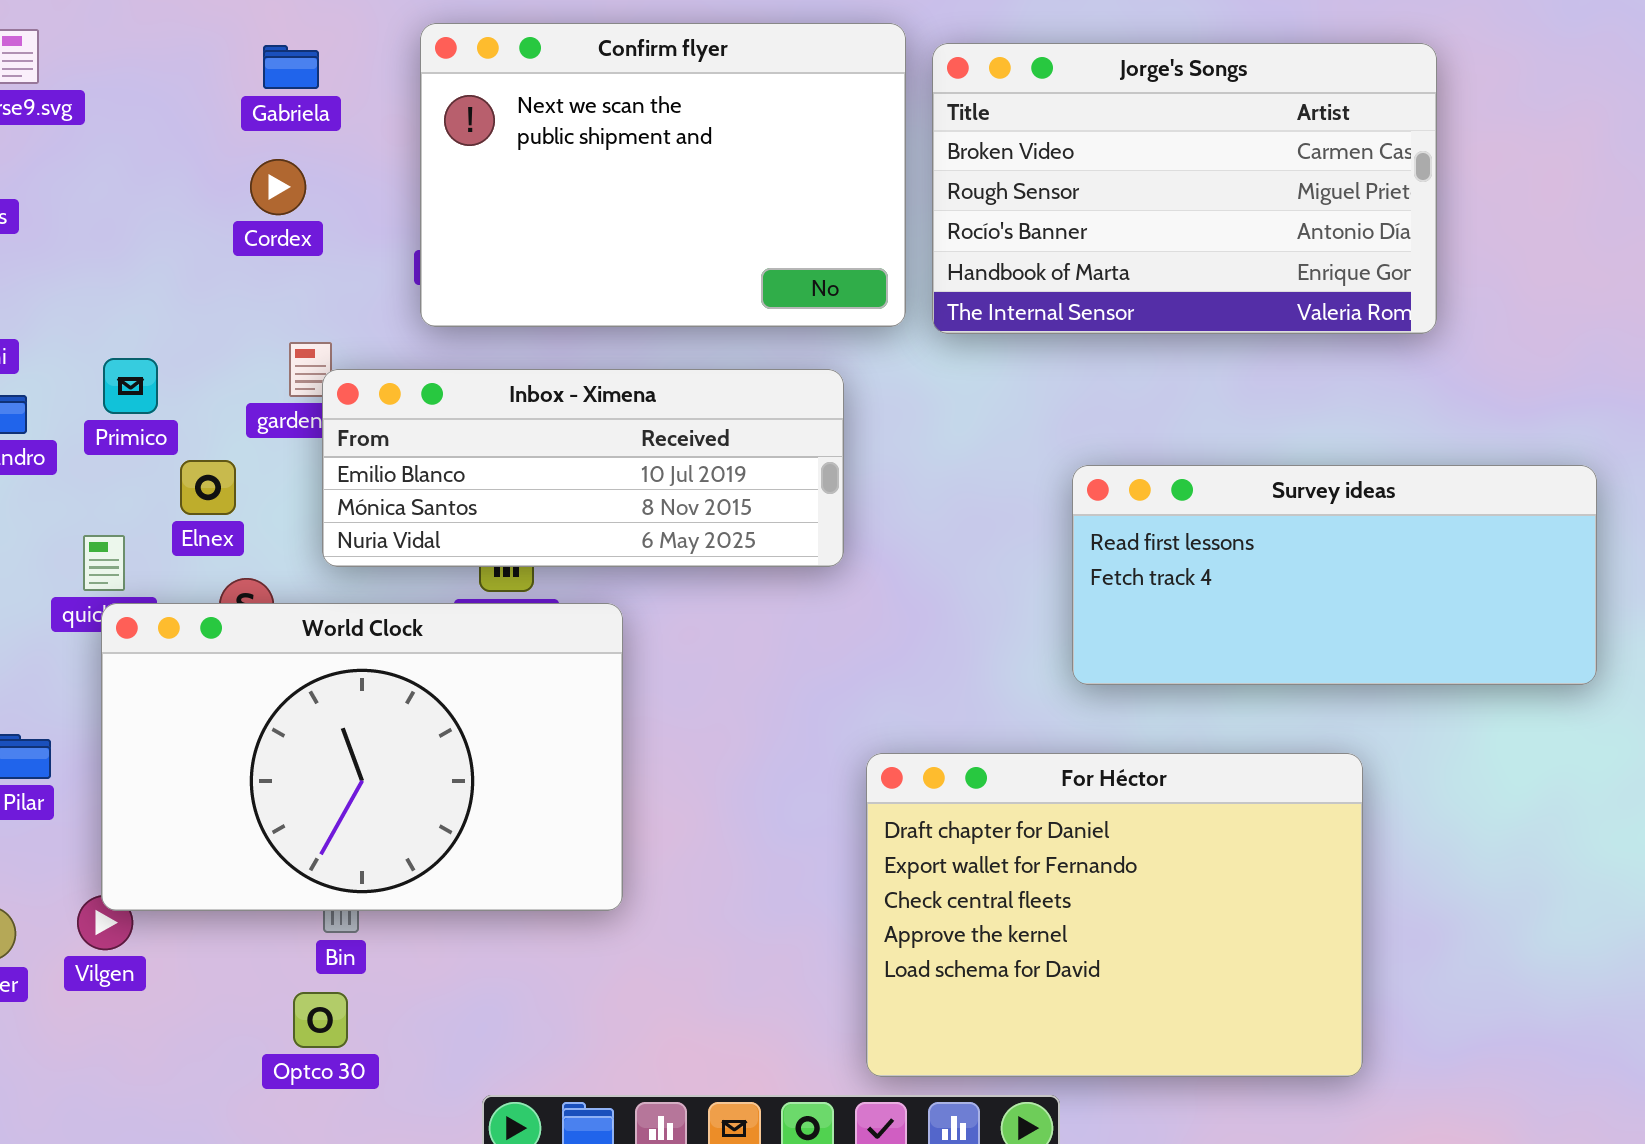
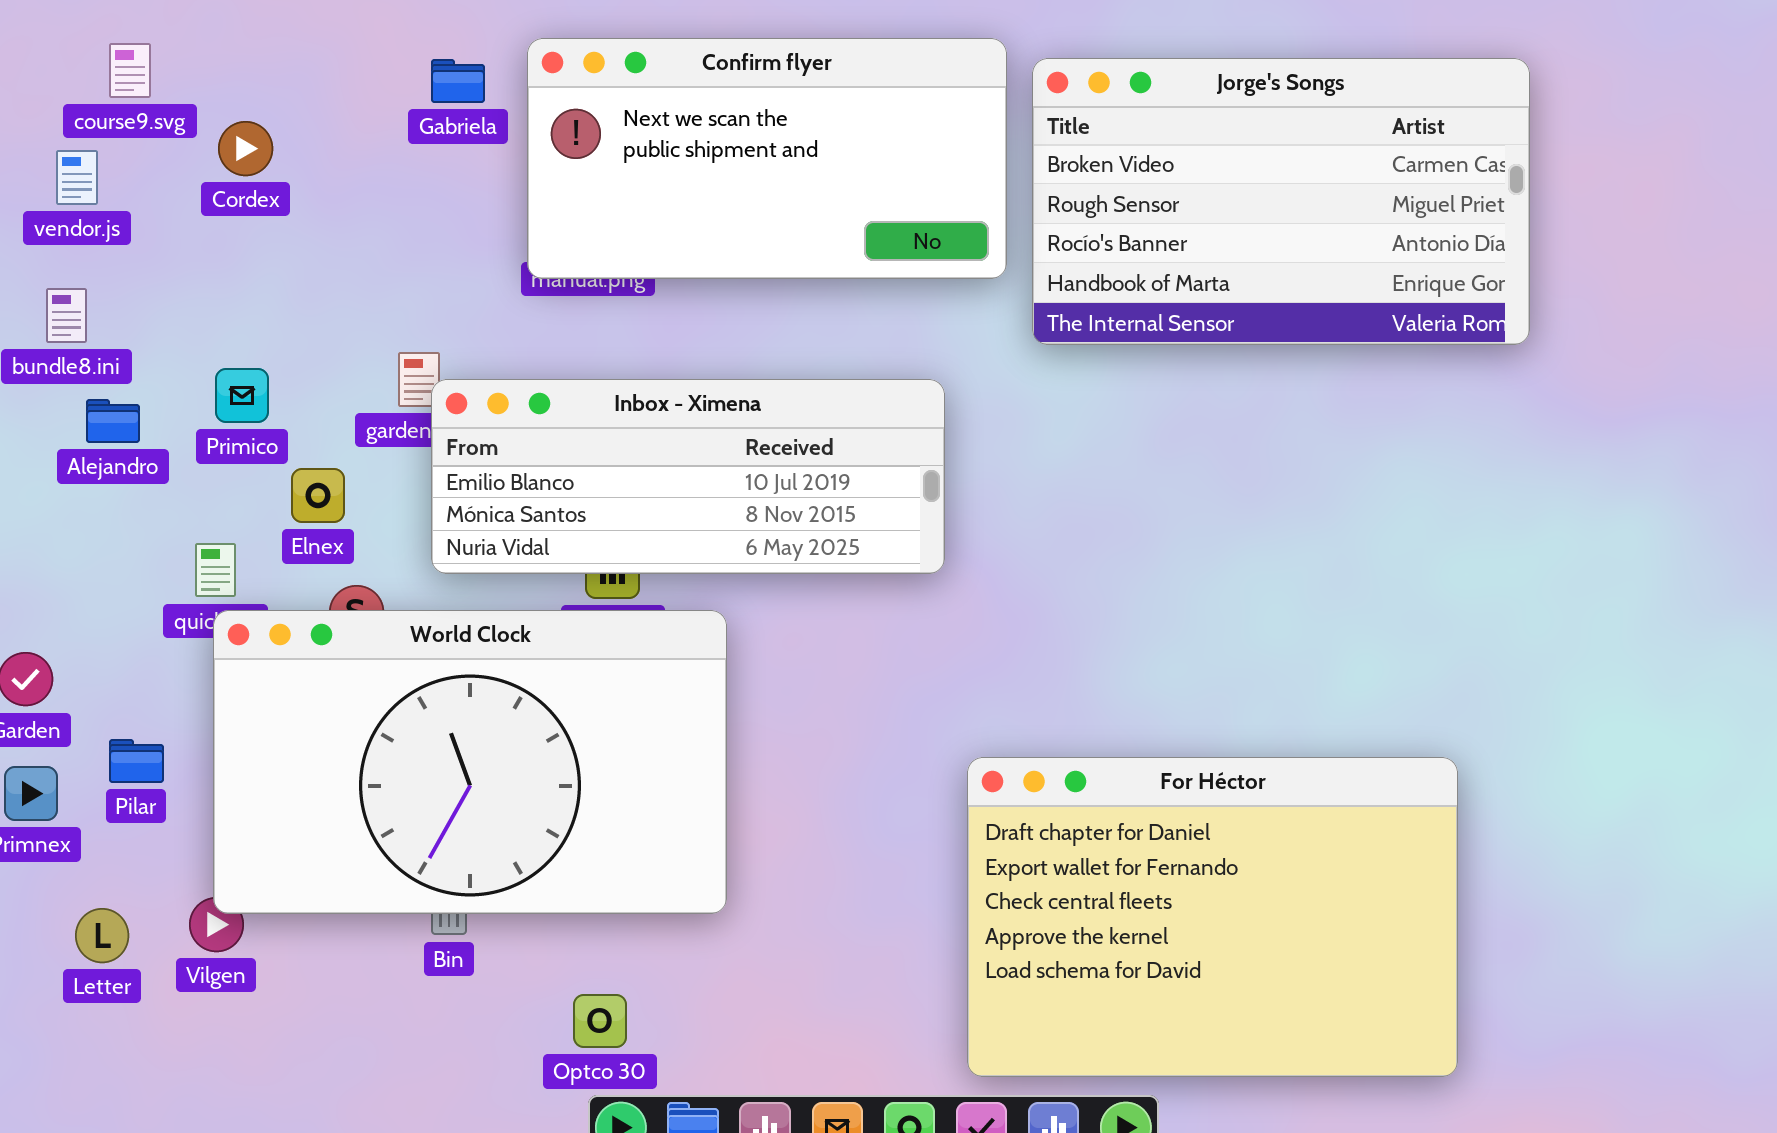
Confirm flyer: [420,23,906,327] -> [527,38,1007,279], resized
Gabriela: [263,45,319,89] -> [431,59,485,103], moved
Cordex: [250,159,306,215] -> [218,121,273,176], moved
Survey ideas: [1072,465,1597,685] -> none, closed
Optco 30: [293,992,348,1048] -> [573,994,627,1048], moved

